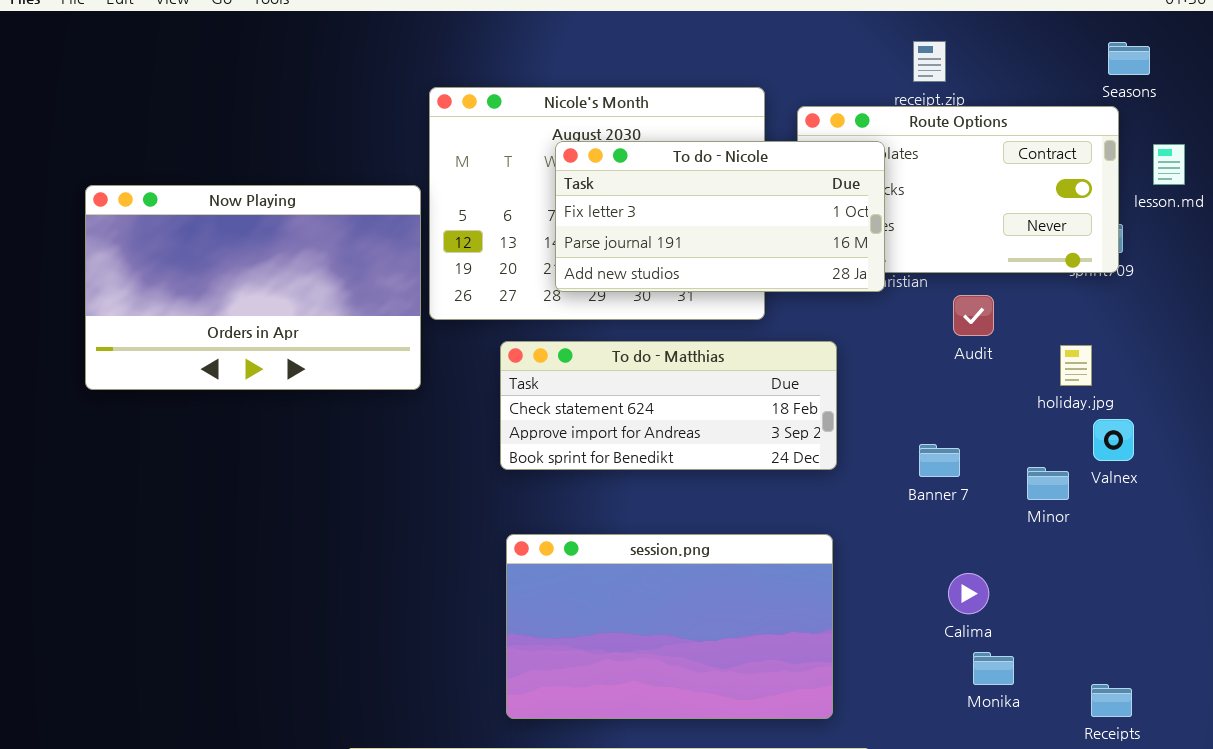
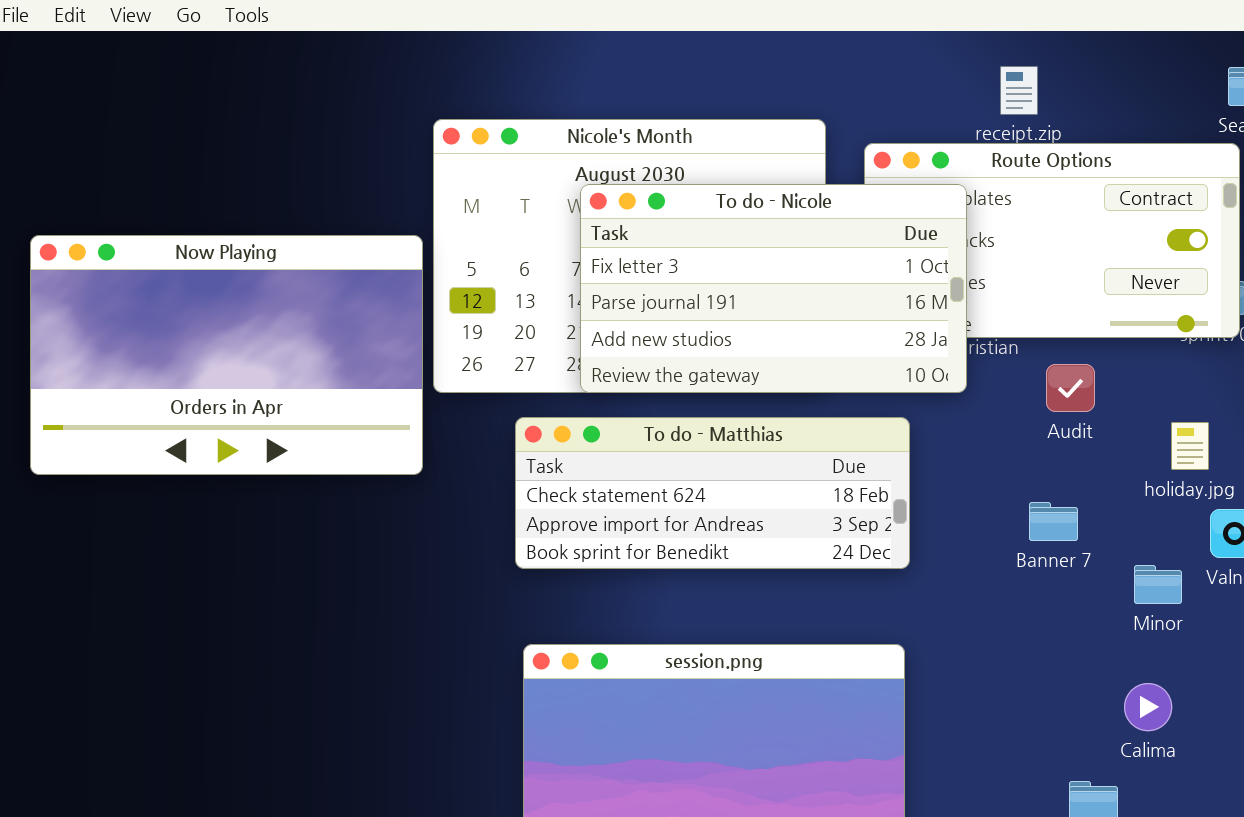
To do - Nicole: [555,141,885,292] -> [580,184,967,393], resized
Banner 7: [919,444,960,477] -> [1029,502,1078,541], moved
Calima: [948,573,989,614] -> [1124,683,1172,731], moved

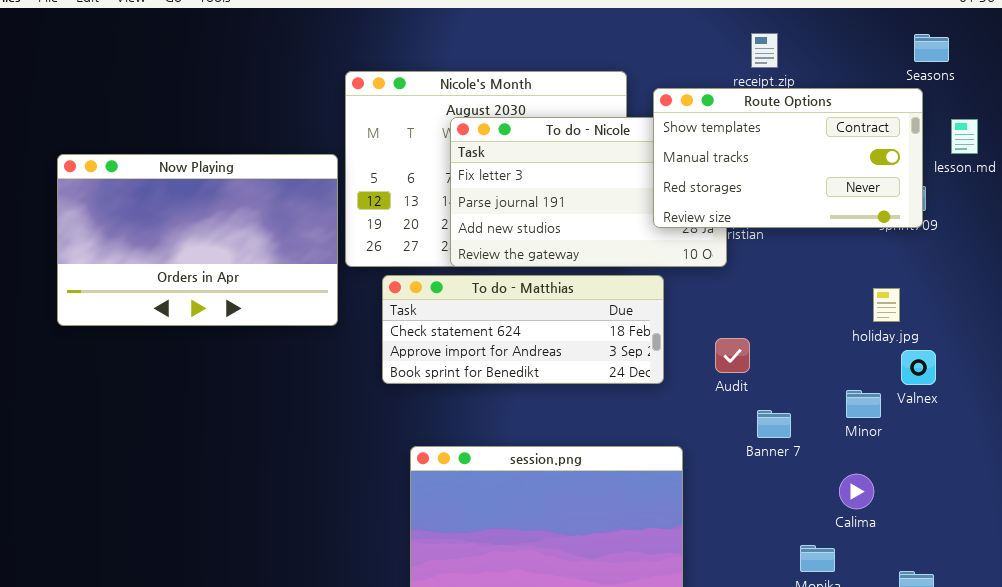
Route Options: [864,143,1240,338] -> [653,88,923,228], raised
Audit: [1046,364,1095,412] -> [715,338,750,373], moved
To do - Matthias: [515,417,910,569] -> [382,275,664,384], moved
Banner 7: [1029,502,1078,541] -> [757,410,791,438], moved

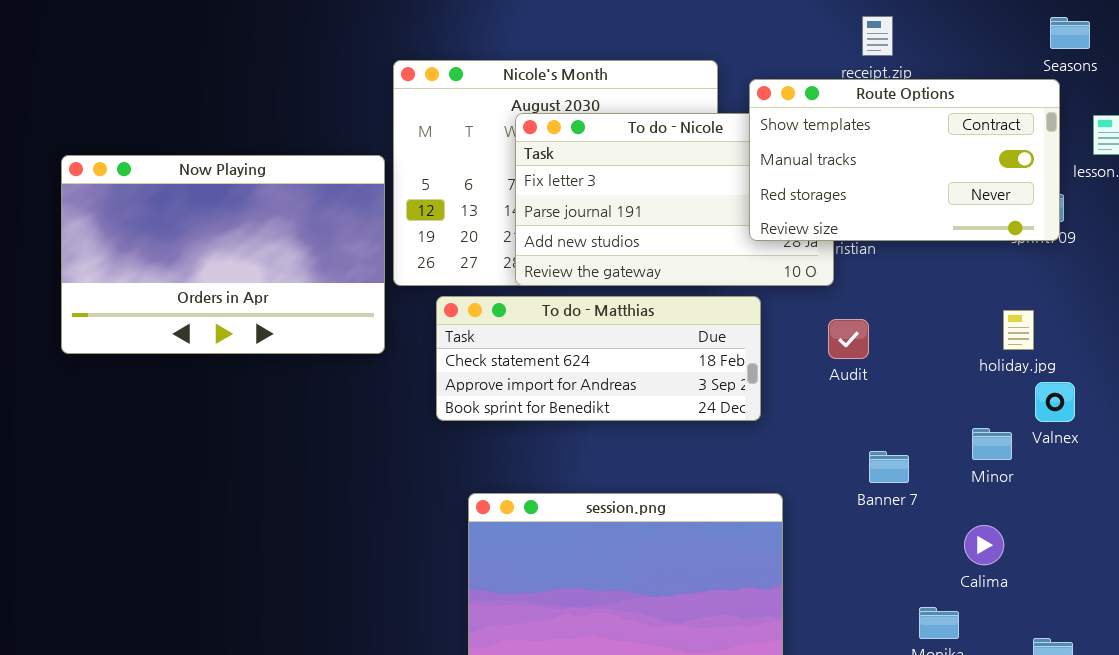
Audit: [715,338,750,373] -> [828,319,869,359], moved

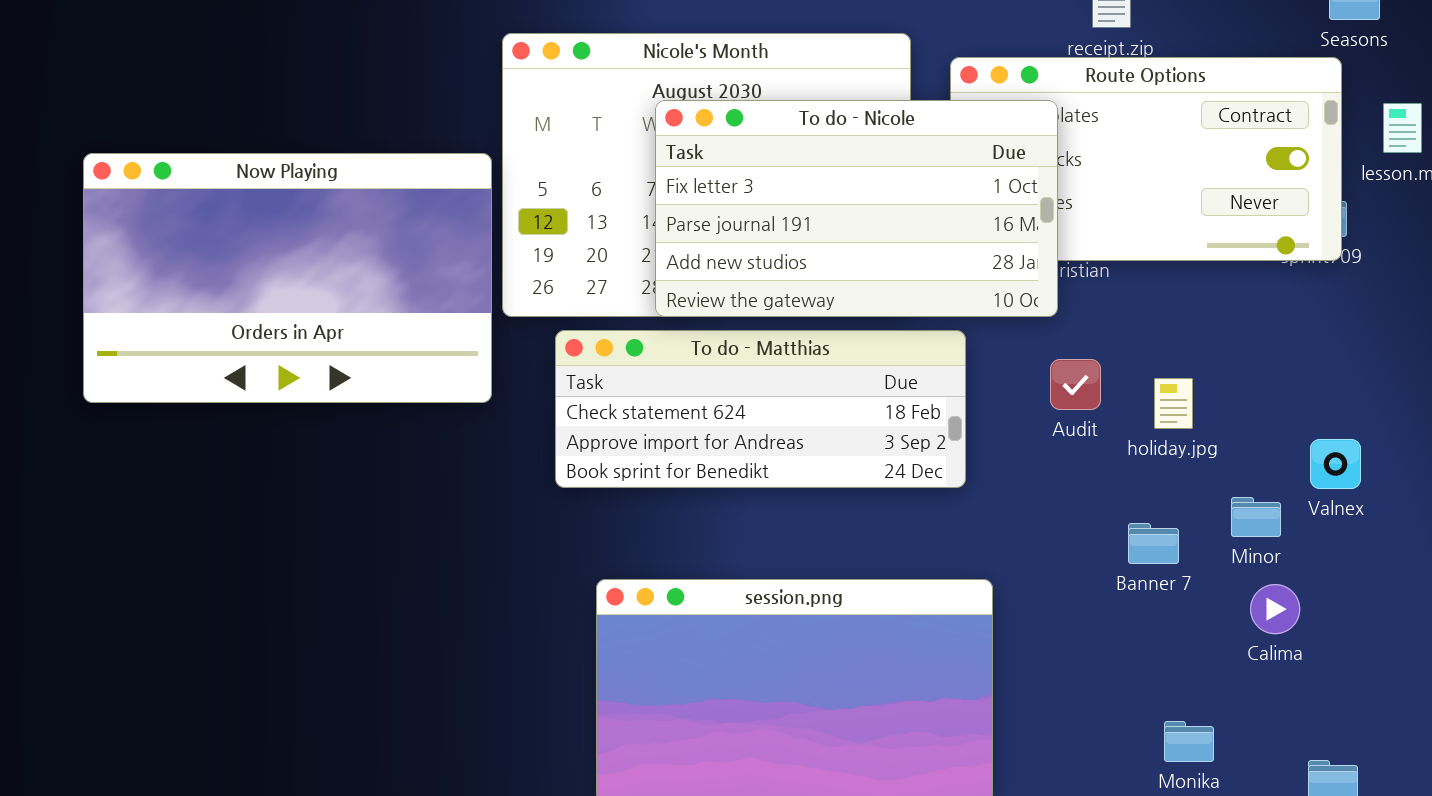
To do - Nicole: [515,113,834,286] -> [655,100,1058,317], raised
holiday.jpg: [1003,310,1034,350] -> [1154,378,1193,429], moved
Banner 7: [869,451,909,483] -> [1128,523,1179,564], moved
Calima: [964,525,1004,565] -> [1250,584,1300,634], moved

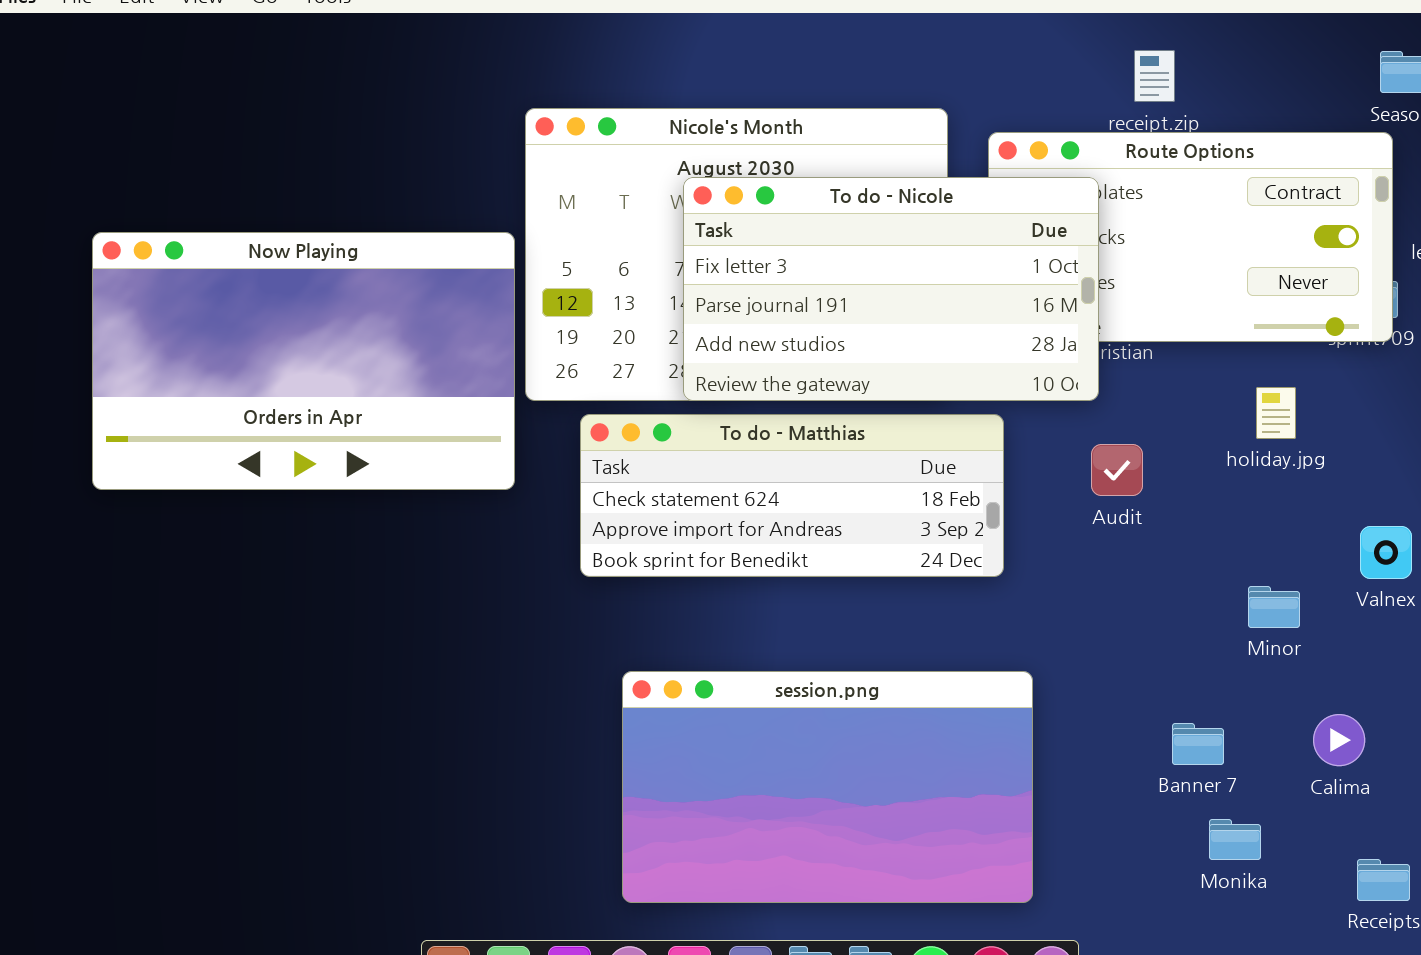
holiday.jpg: [1154,378,1193,429] -> [1256,387,1296,439], moved
Minor: [1231,497,1281,537] -> [1248,586,1300,628], moved
Banner 7: [1128,523,1179,564] -> [1172,723,1224,765], moved
Calima: [1250,584,1300,634] -> [1313,714,1365,766], moved

